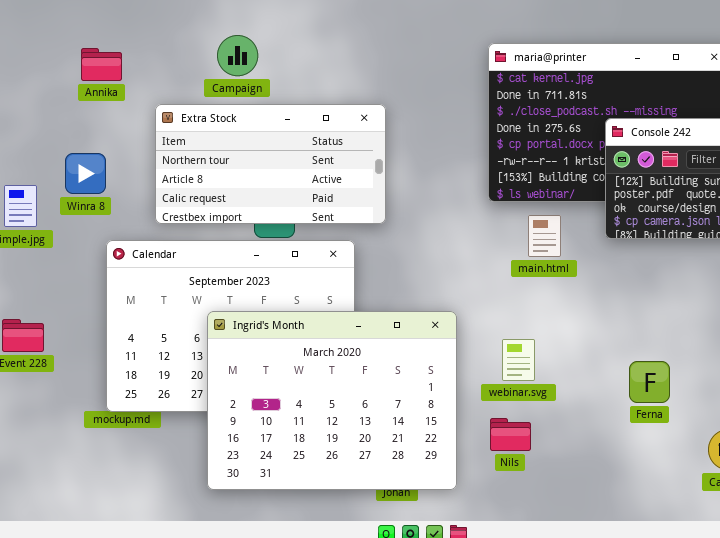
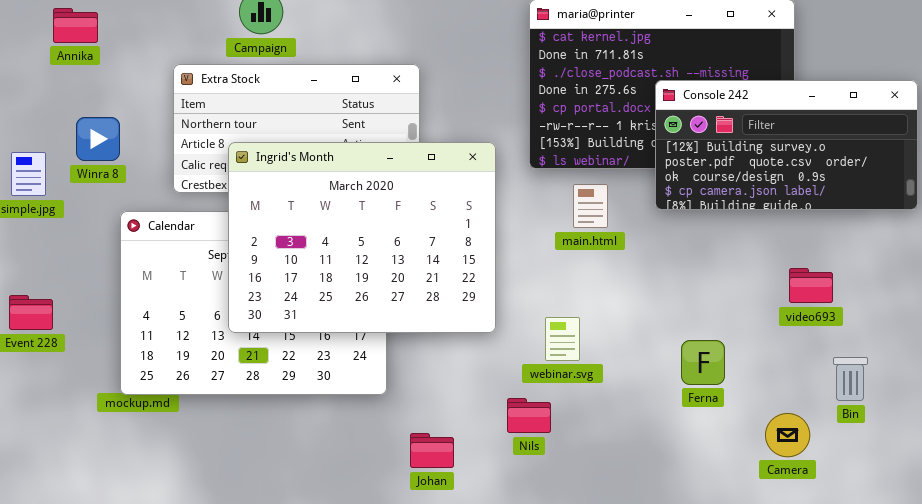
Annika: [81,48,122,81] -> [53,8,98,43], moved
Ingrid's Month: [207,311,457,490] -> [228,142,496,333], moved
Nils: [490,418,531,451] -> [507,398,551,433], moved

